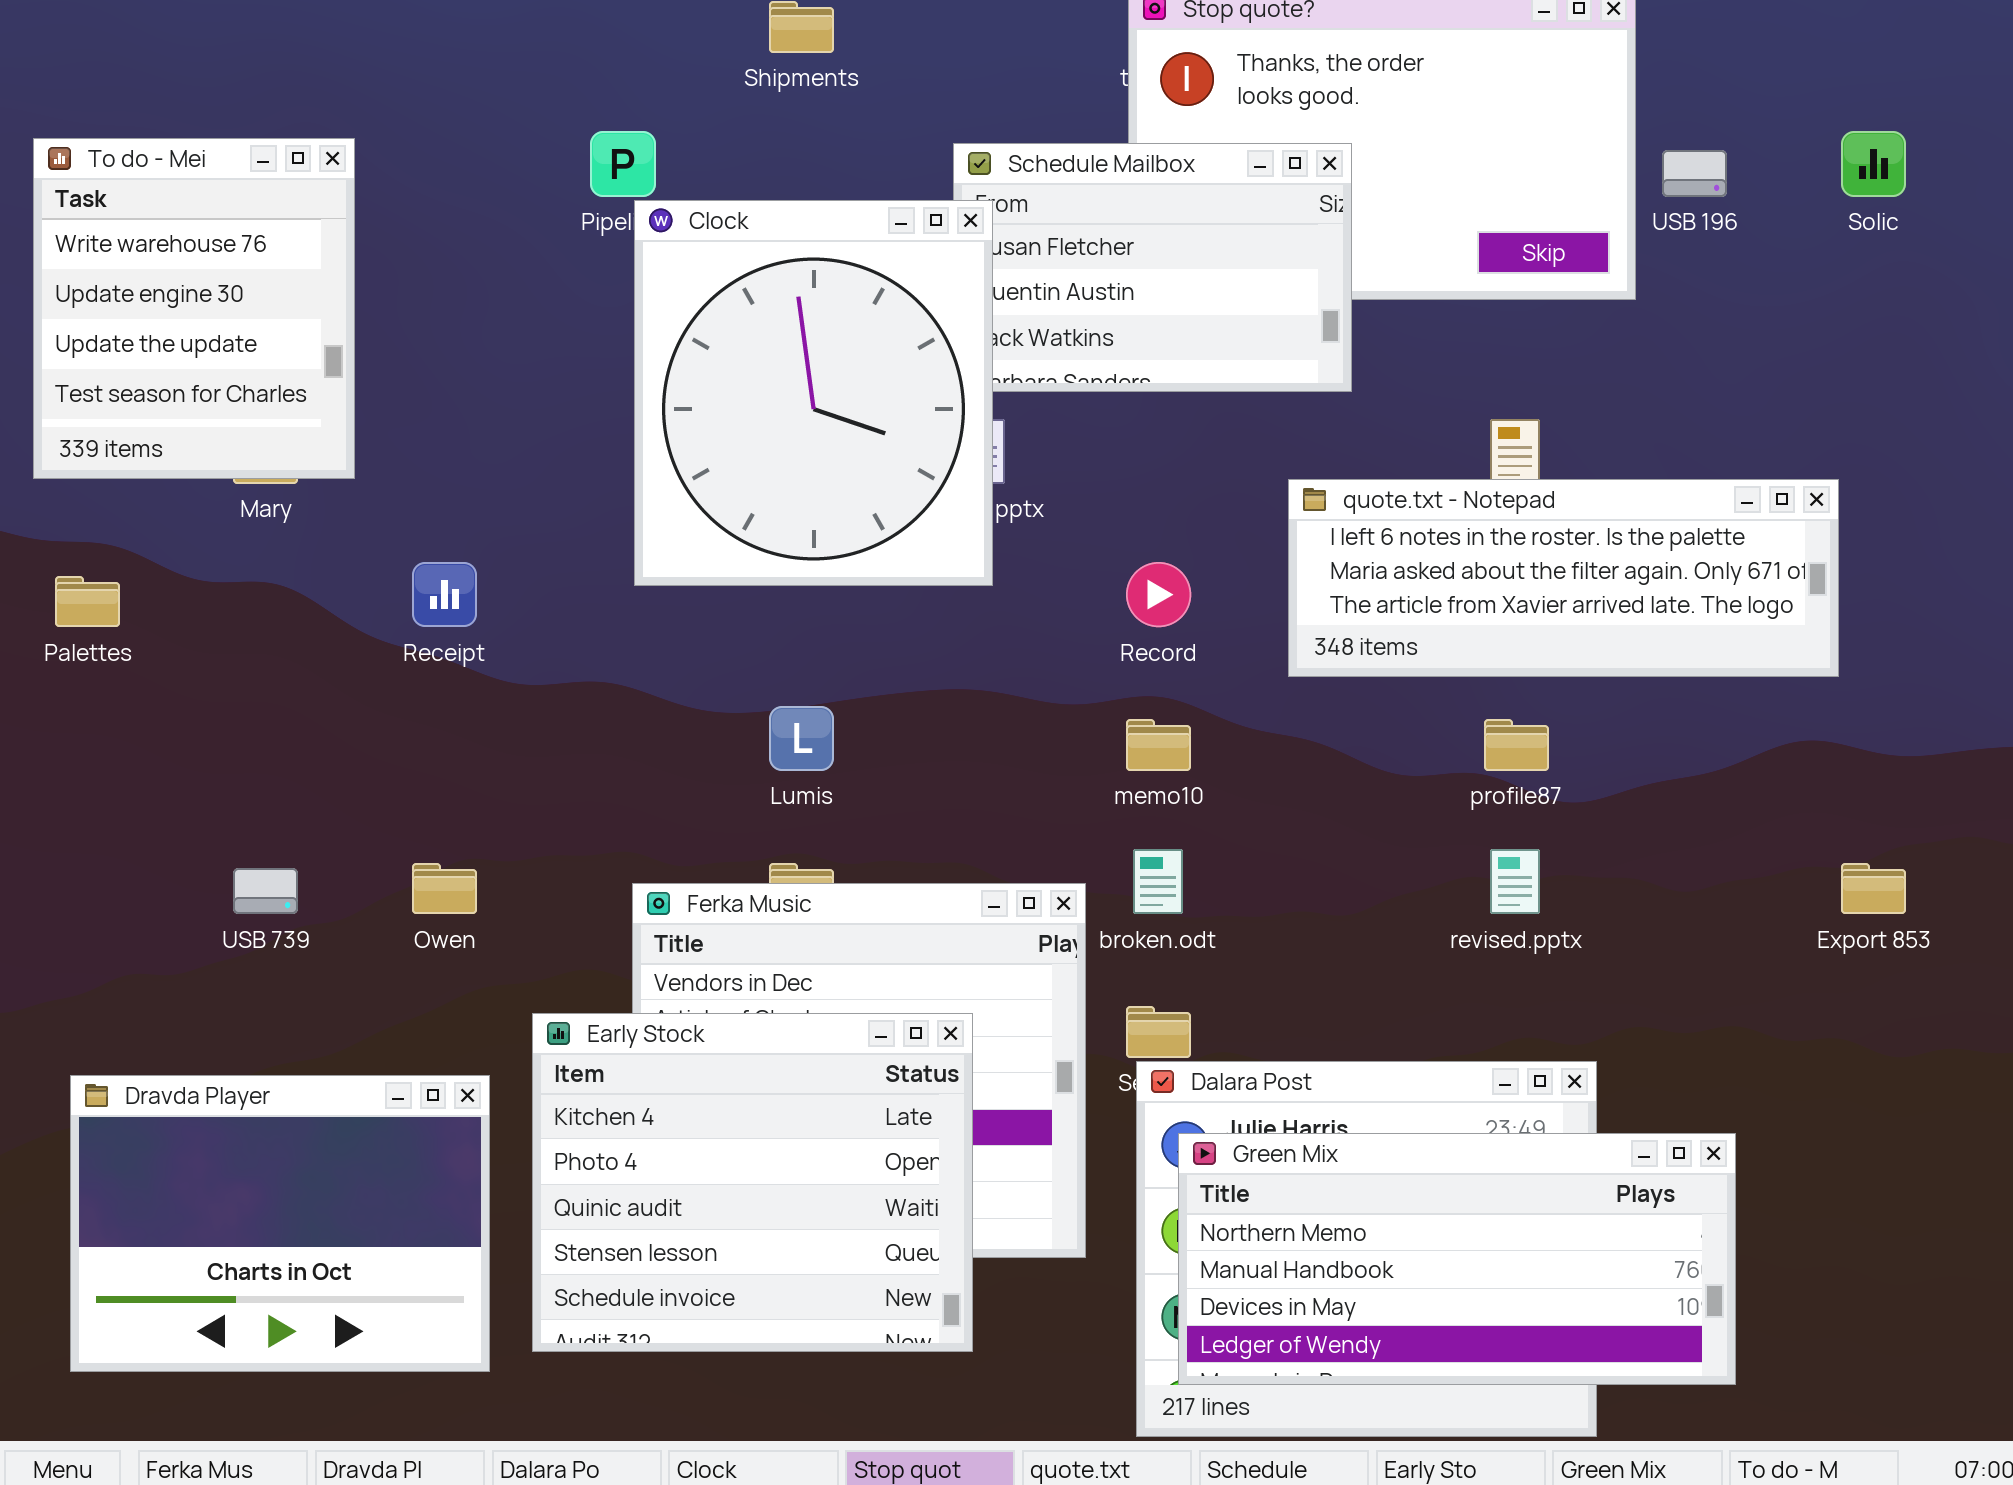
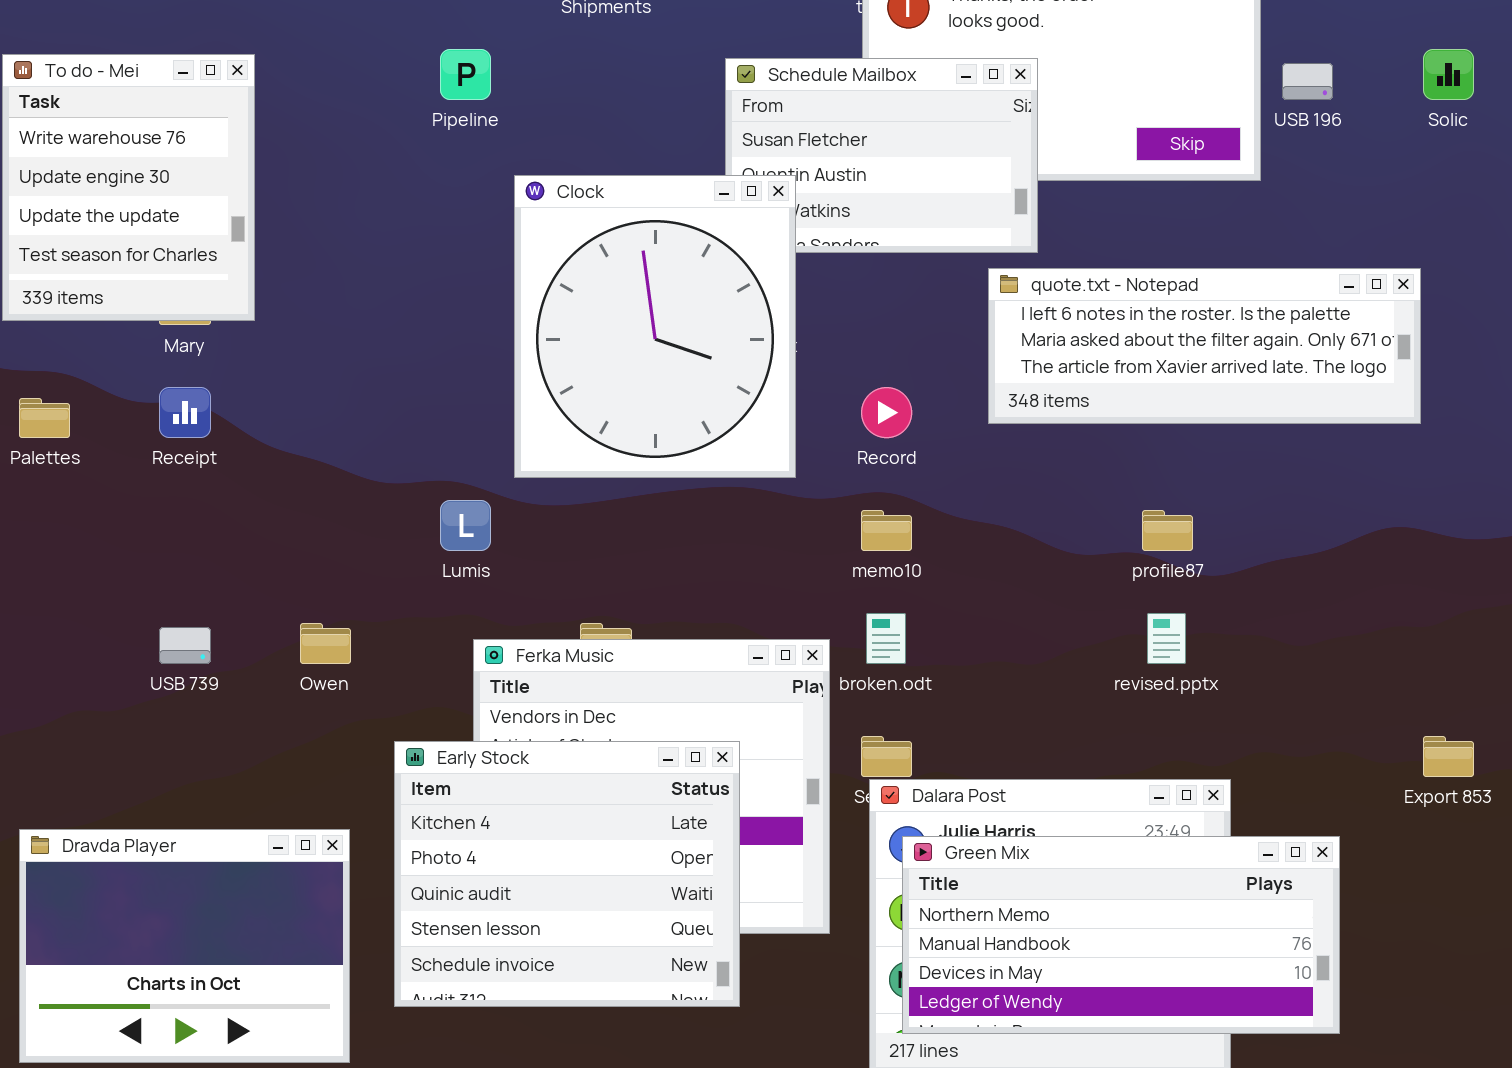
Clock: [634,200,993,586] -> [514,175,796,478], moved
quote.txt - Notepad: [1288,479,1839,677] -> [988,268,1421,424], moved
Receipt: [412,562,477,627] -> [159,387,211,438], moved
Lumis: [769,706,834,771] -> [440,500,491,551], moved
Export 853: [1841,863,1906,914] -> [1423,736,1474,777], moved
Dravda Player: [70,1075,490,1372] -> [19,829,350,1063], moved

